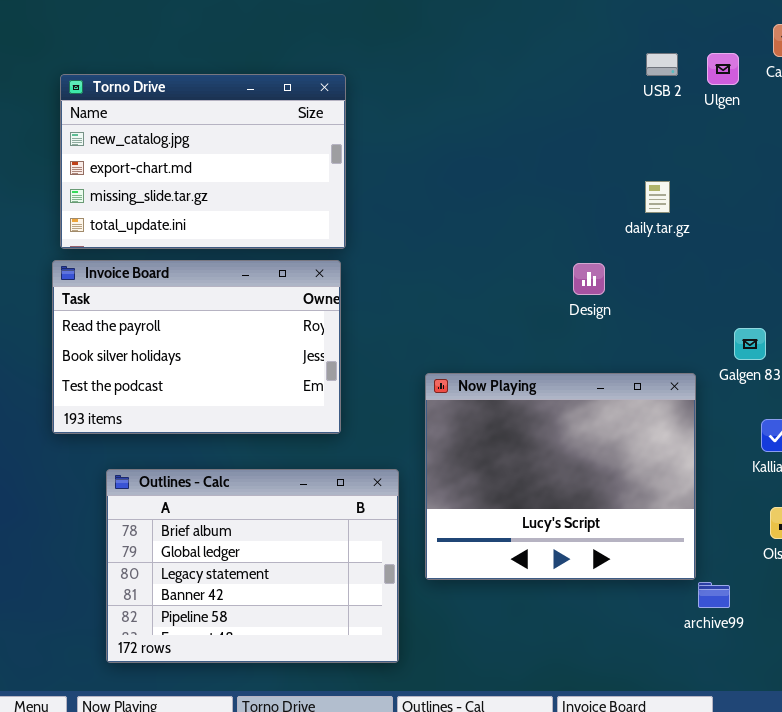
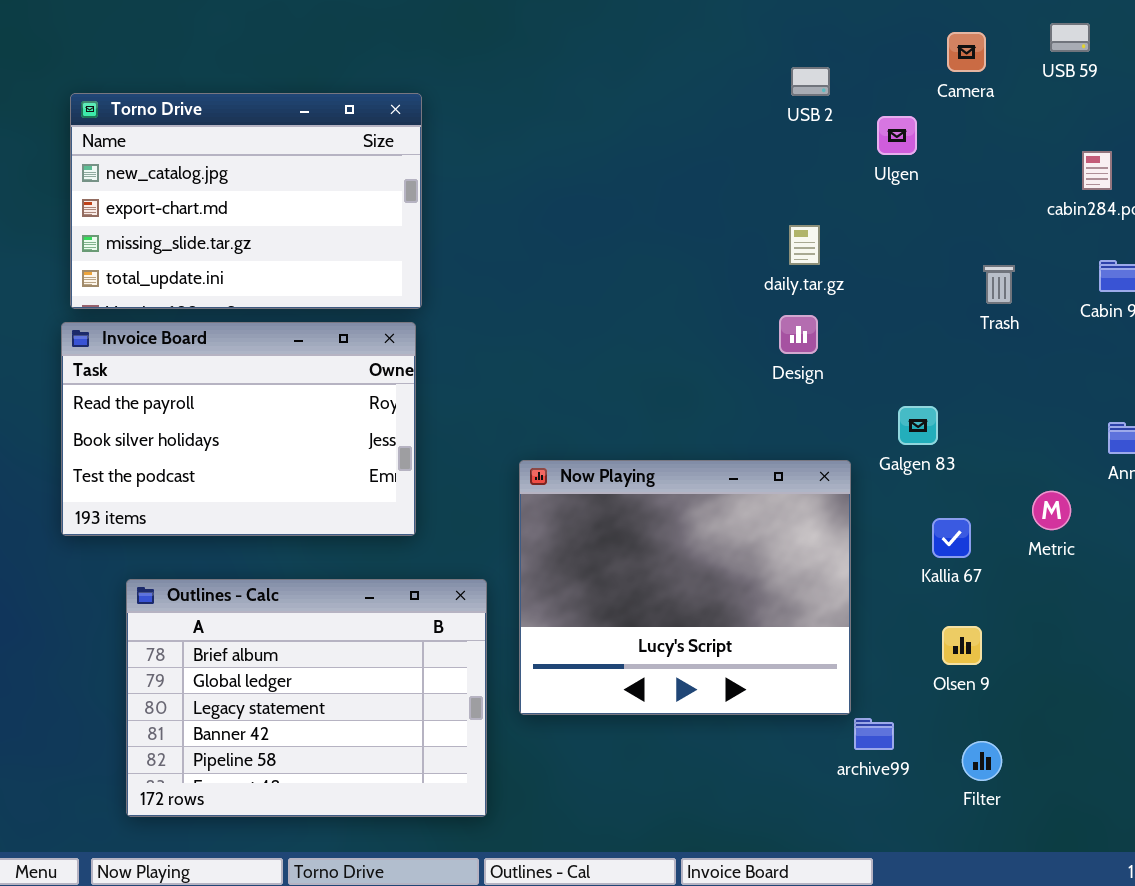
Ulgen: [707,53,739,85] -> [877,116,917,155], moved
Design: [573,263,605,295] -> [779,315,818,354], moved

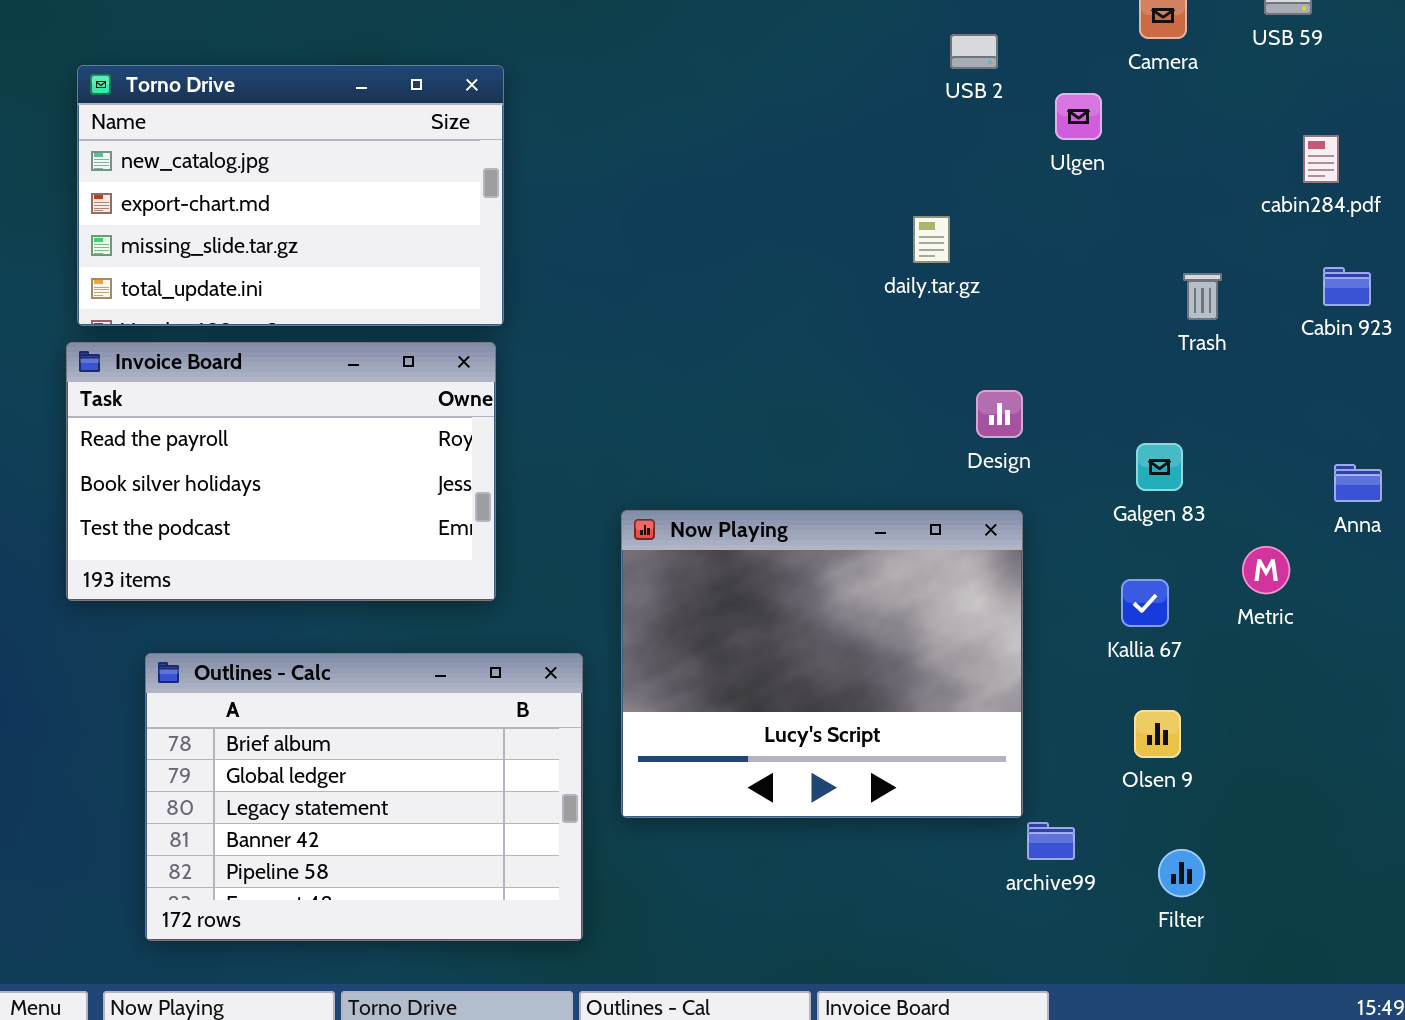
daily.tar.gz: [789,225,820,265] -> [913,216,950,263], moved
Design: [779,315,818,354] -> [976,390,1023,438], moved
Galgen 83: [898,406,938,445] -> [1136,443,1183,491], moved

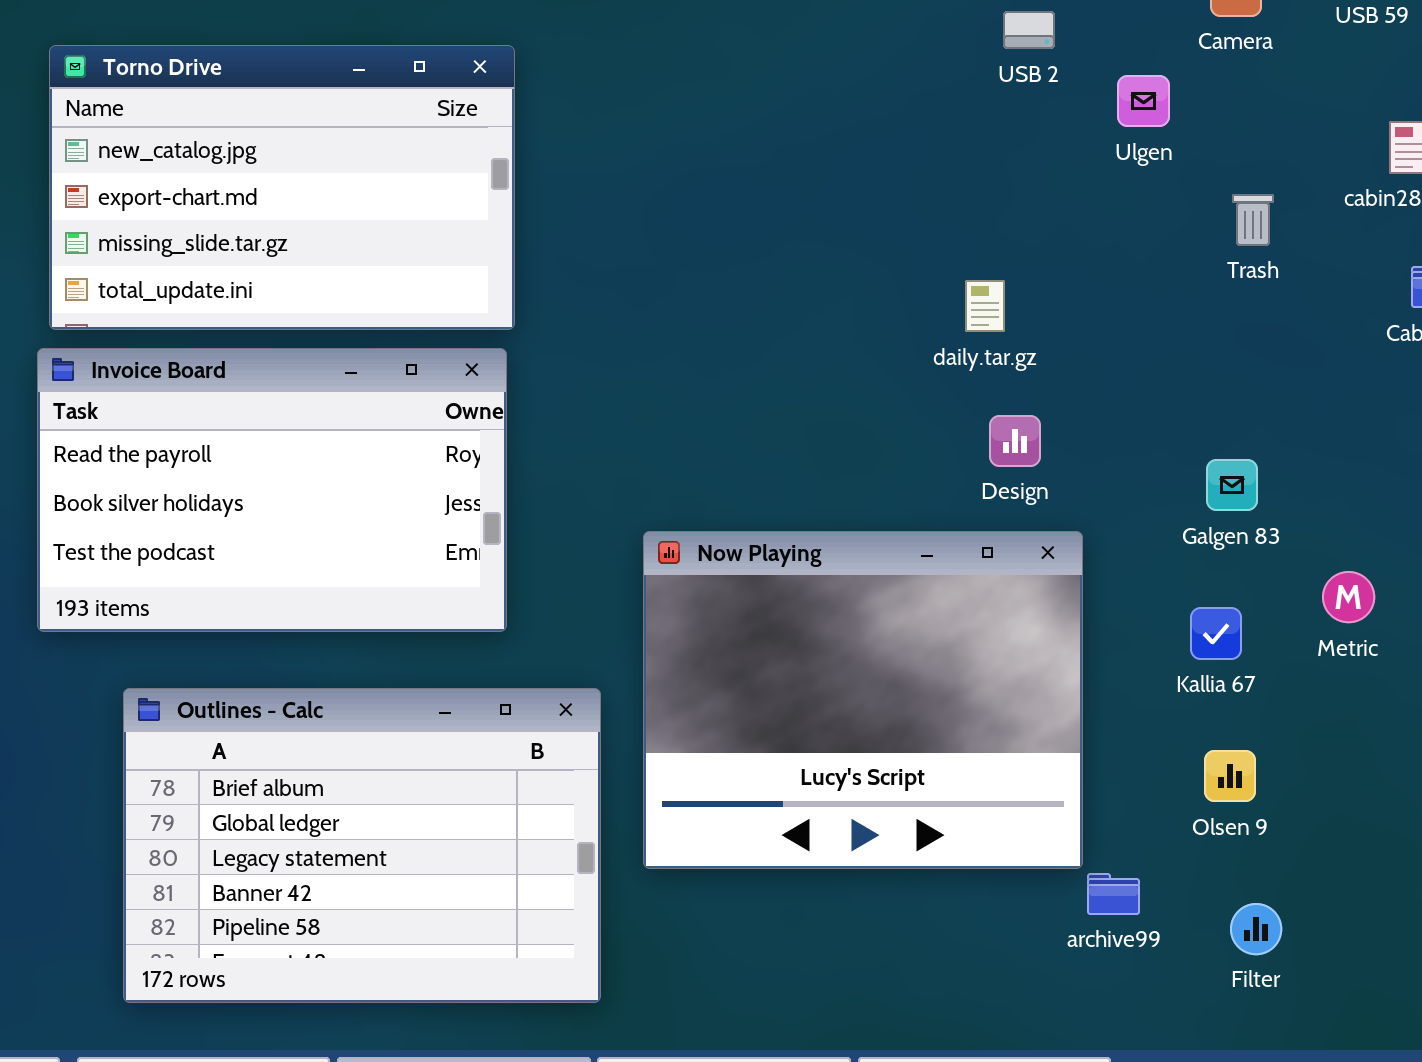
daily.tar.gz: [913,216,950,263] -> [965,280,1005,332], moved
Trash: [1183,273,1222,320] -> [1232,194,1274,246], moved
Design: [976,390,1023,438] -> [989,415,1041,467], moved

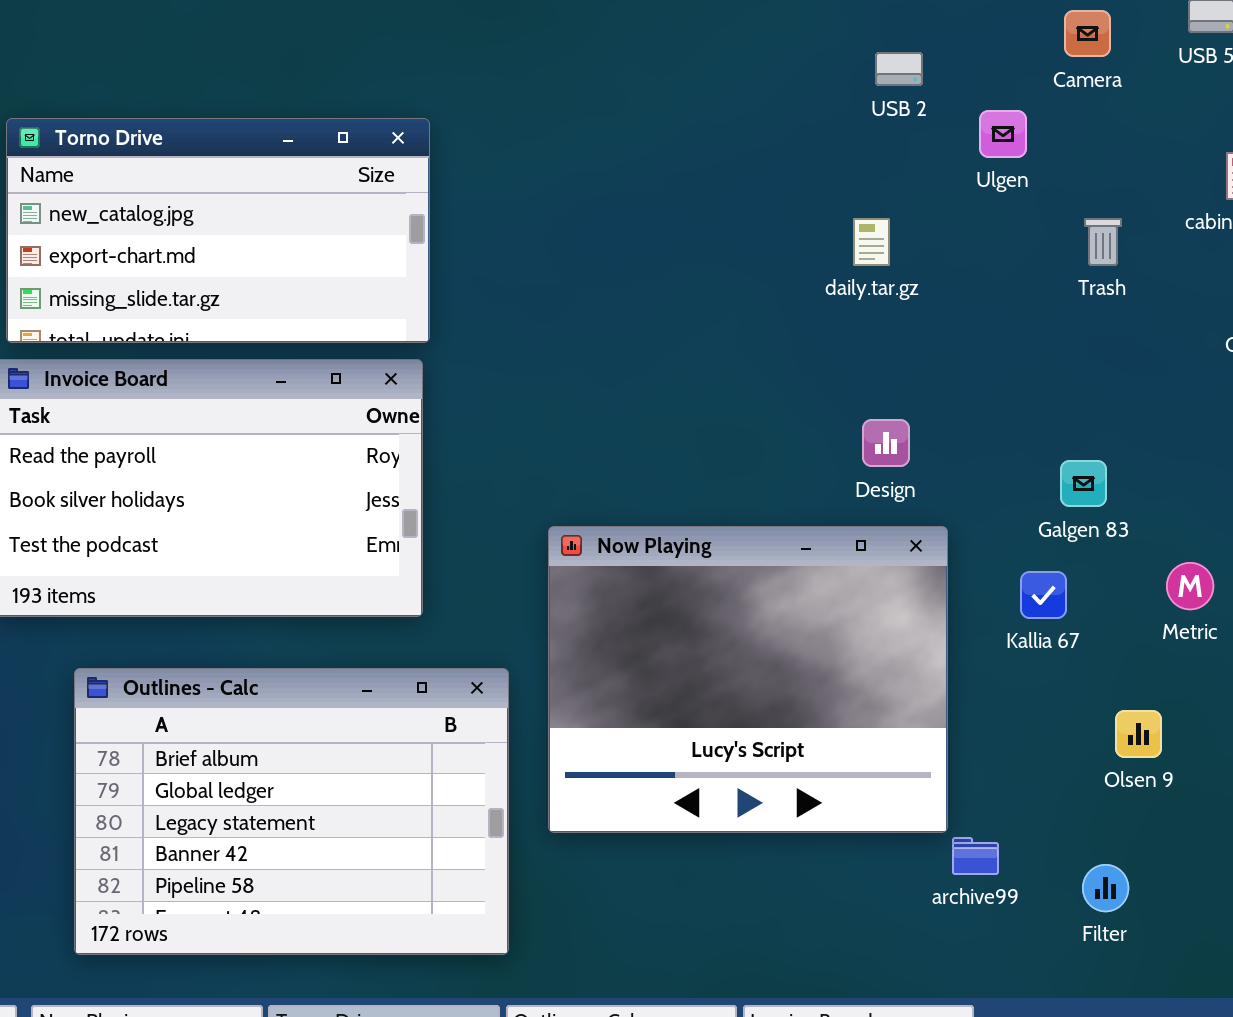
Torno Drive: [49,45,515,330] -> [6,118,430,343], resized
daily.tar.gz: [965,280,1005,332] -> [853,218,890,266], moved
Kallia 67: [1190,607,1242,660] -> [1020,571,1067,619], moved
Olsen 9: [1204,750,1256,802] -> [1115,710,1162,758], moved

